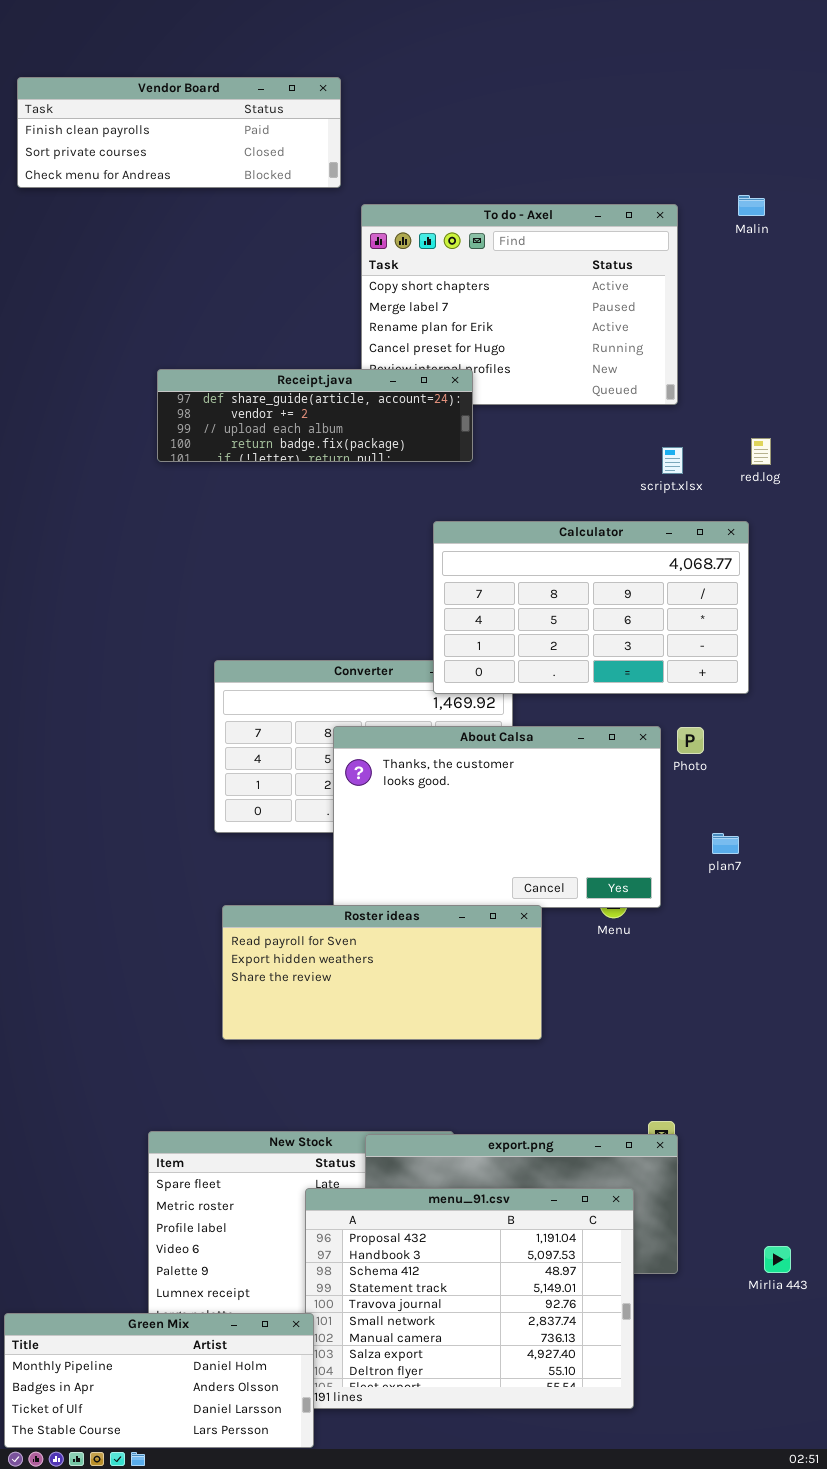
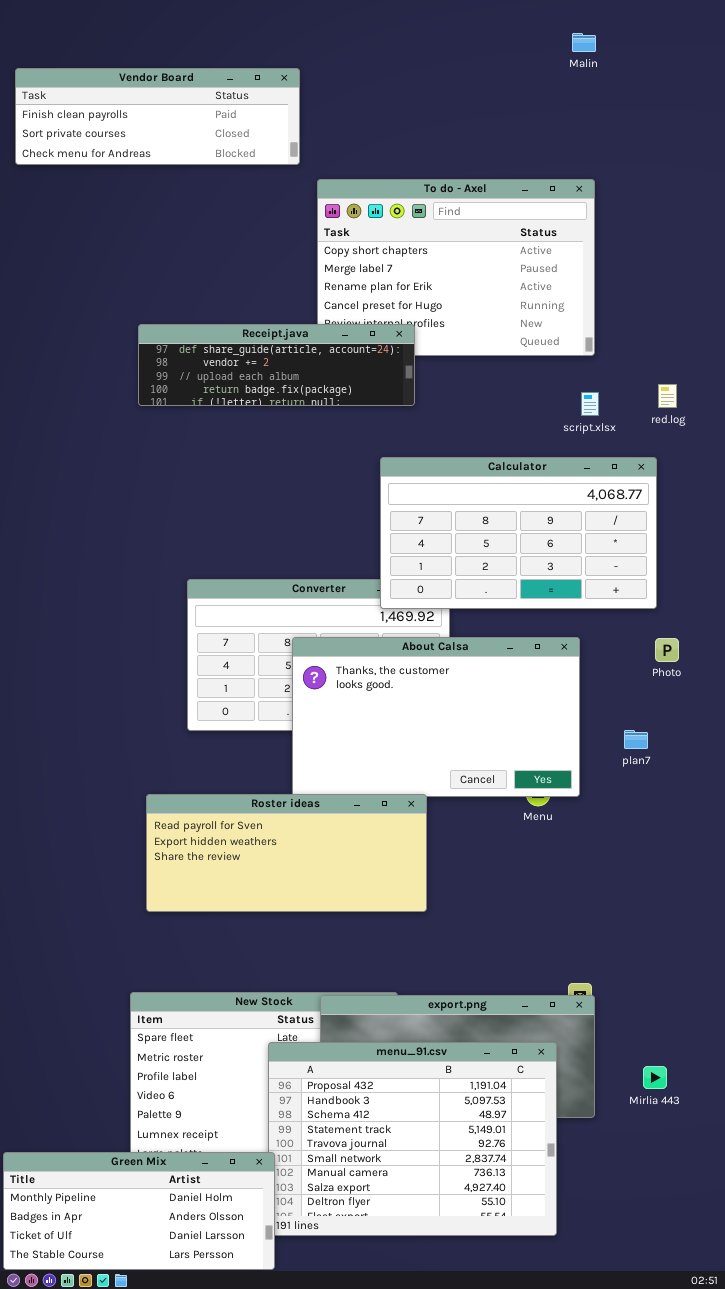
Malin: [738,195,765,216] -> [572,33,596,52], moved
Photo: [677,727,704,754] -> [655,638,679,662], moved
Roster ideas: [222,905,542,1040] -> [146,794,427,912], moved
Mirlia 443: [764,1246,791,1273] -> [643,1066,667,1089], moved

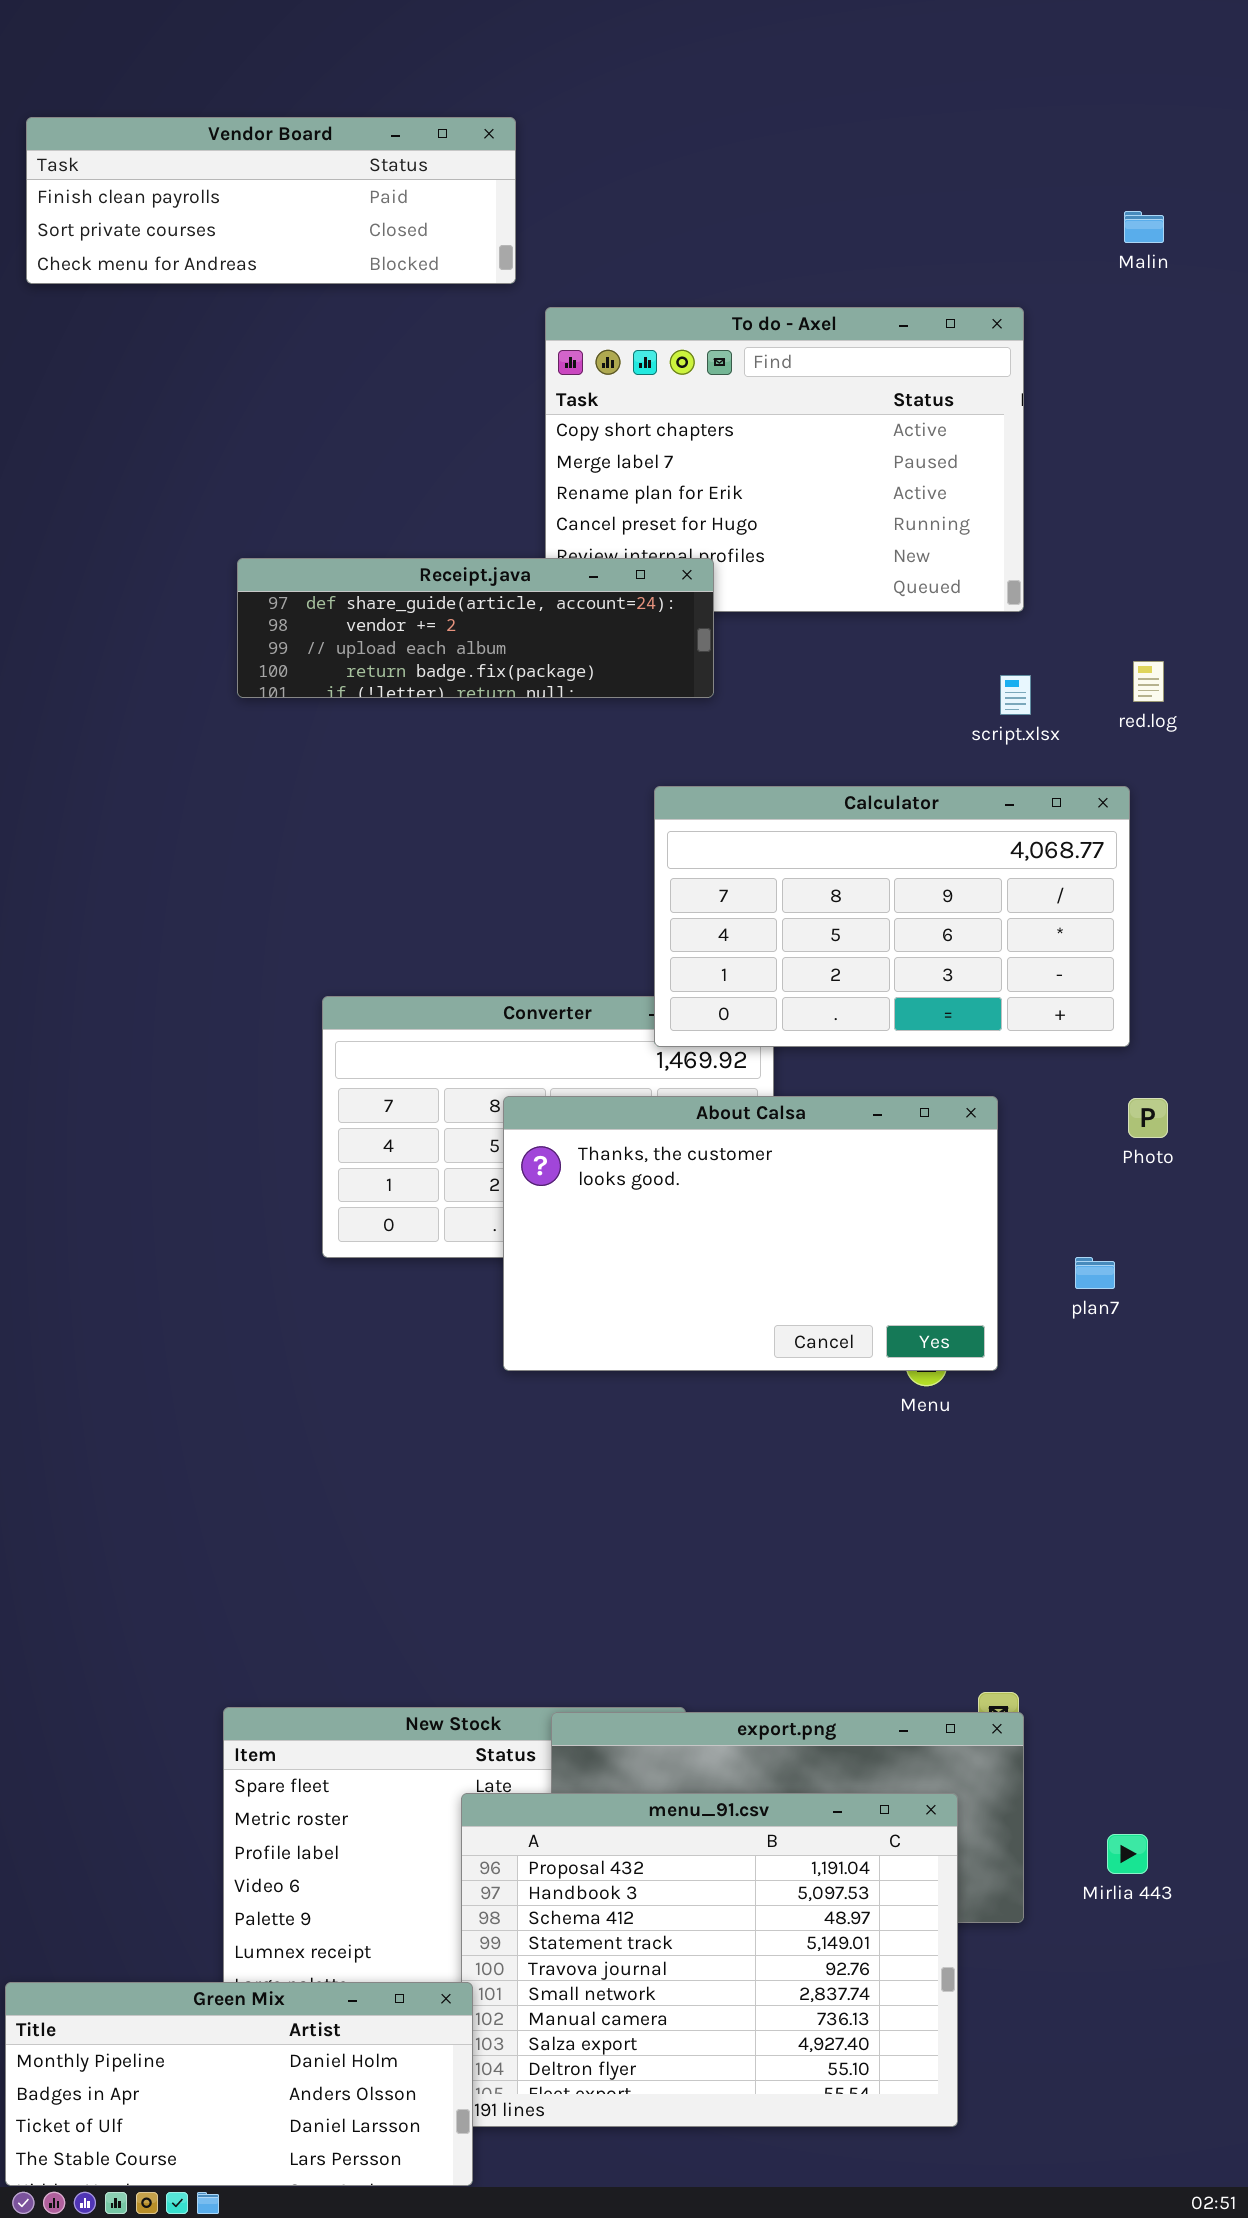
Malin: [572,33,596,52] -> [1124,211,1164,243], moved
Roster ideas: [146,794,427,912] -> none, closed

